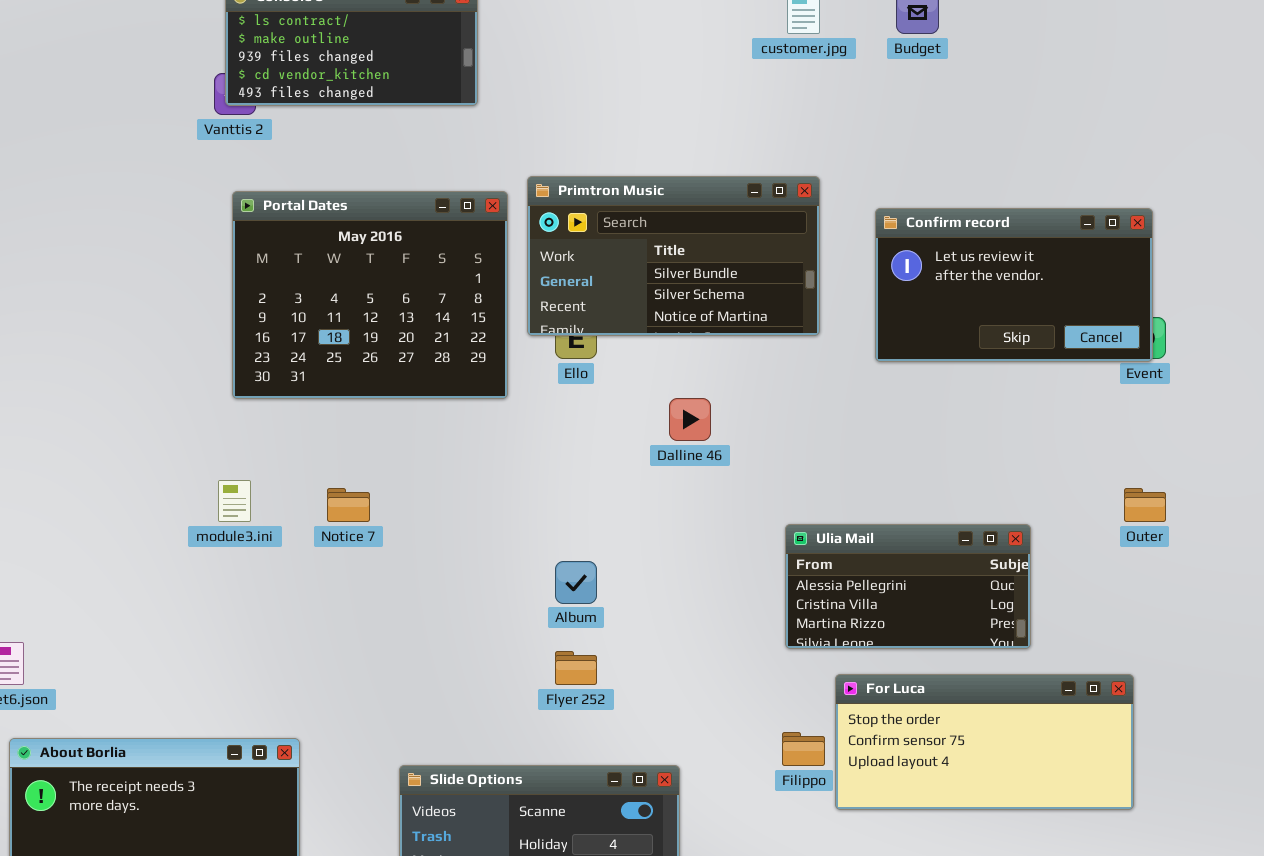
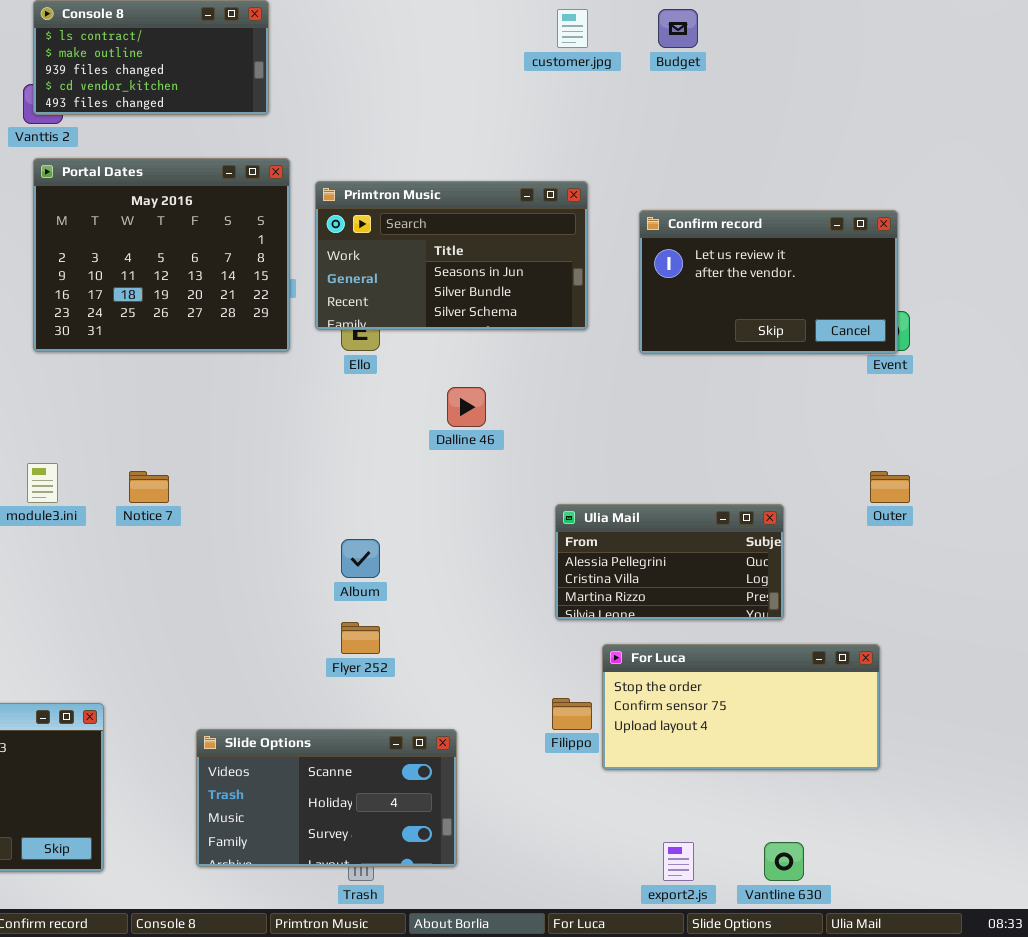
Primtron Music: [527,176,820,336] -> [315,181,588,330], scrolled up 1 row
Portal Dates: [232,191,508,399] -> [33,158,290,352], moved

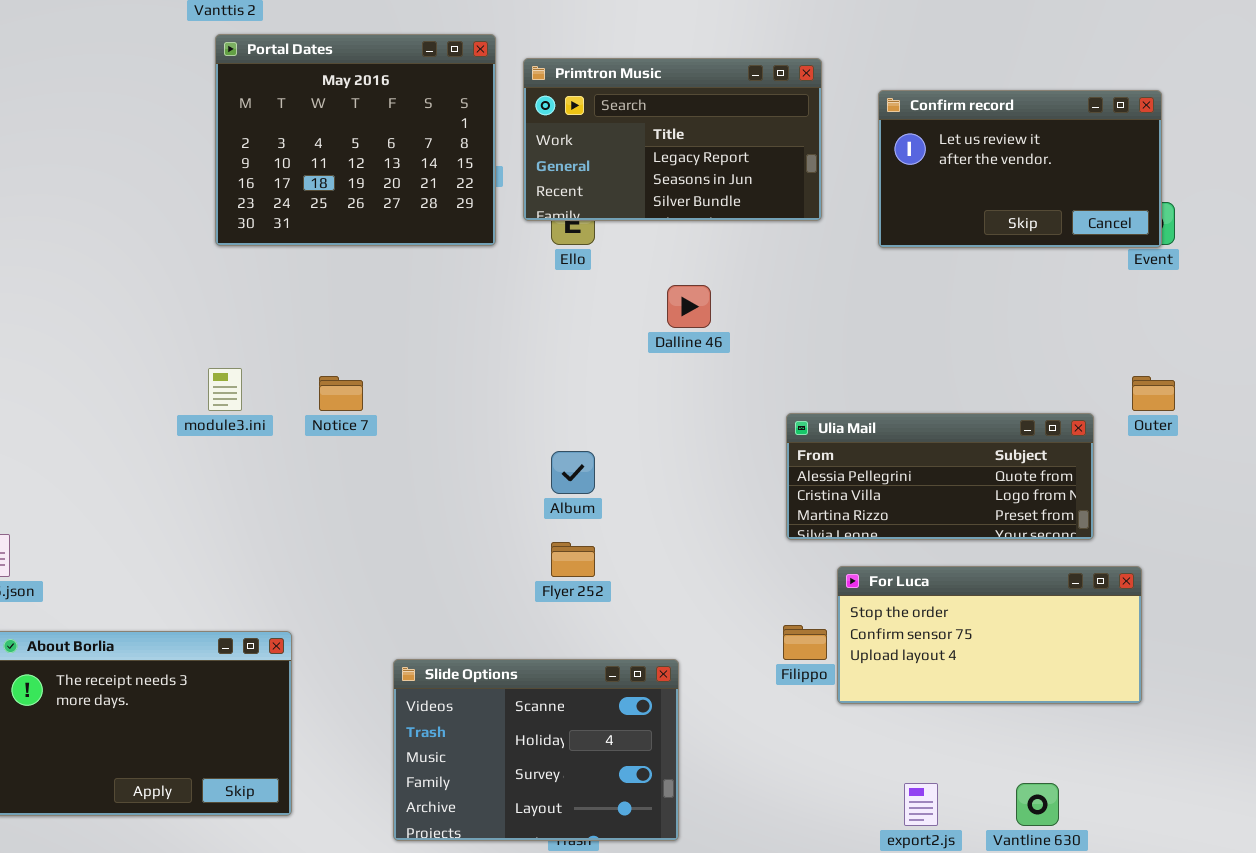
Primtron Music: [315,181,588,330] -> [523,58,822,221], scrolled up 1 row
Ulia Mail: [555,504,784,620] -> [786,413,1094,540], resized
Slide Options: [196,729,457,867] -> [393,659,679,841], resized

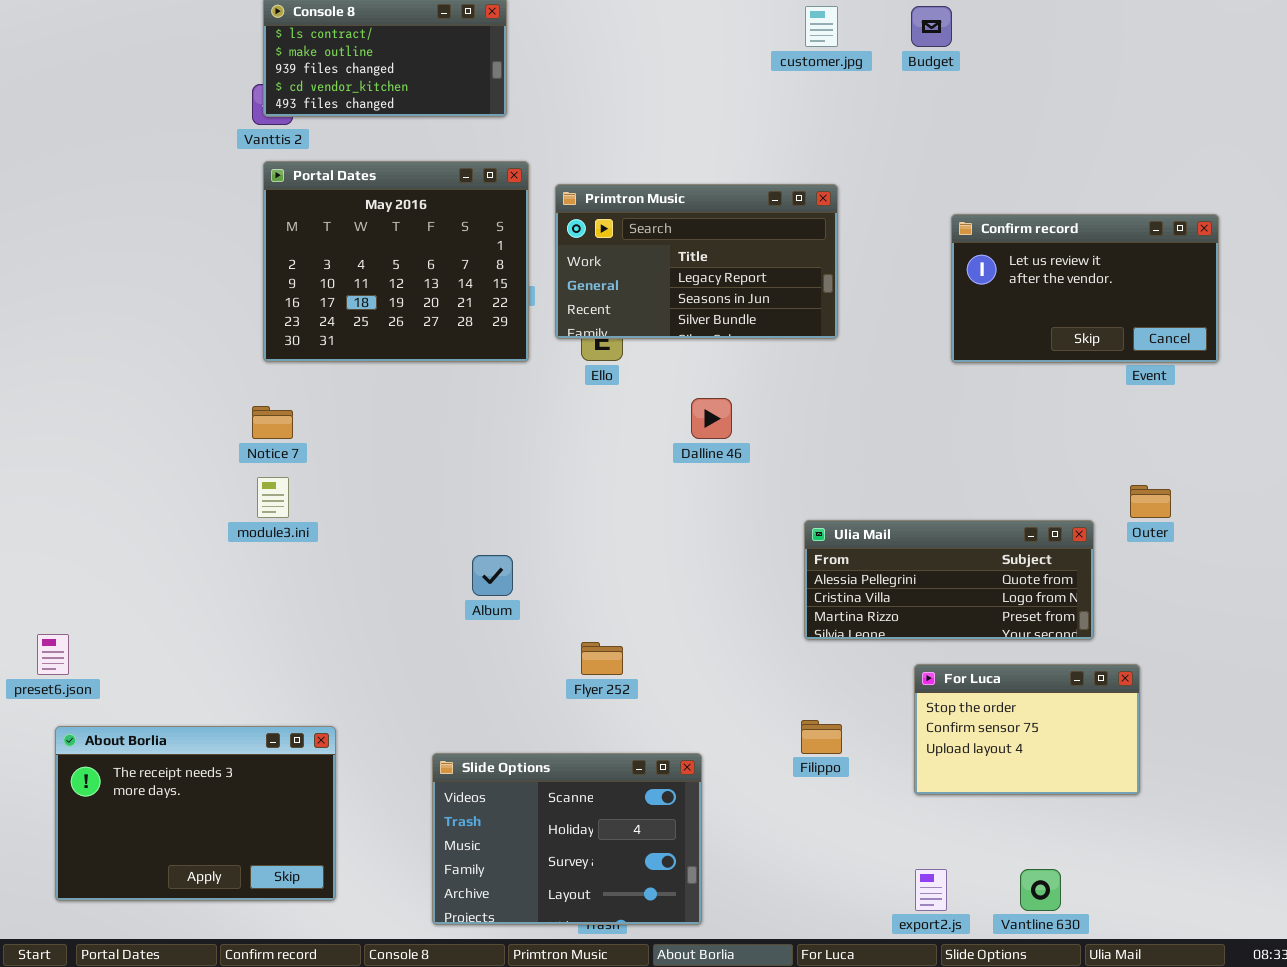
Confirm record: [878,90,1162,248] -> [951,214,1219,363], moved
Notice 7: [319,376,363,411] -> [252,406,293,439], moved
Album: [551,451,595,494] -> [472,555,513,596], moved
For Luca: [837,566,1142,704] -> [914,664,1140,795], resized

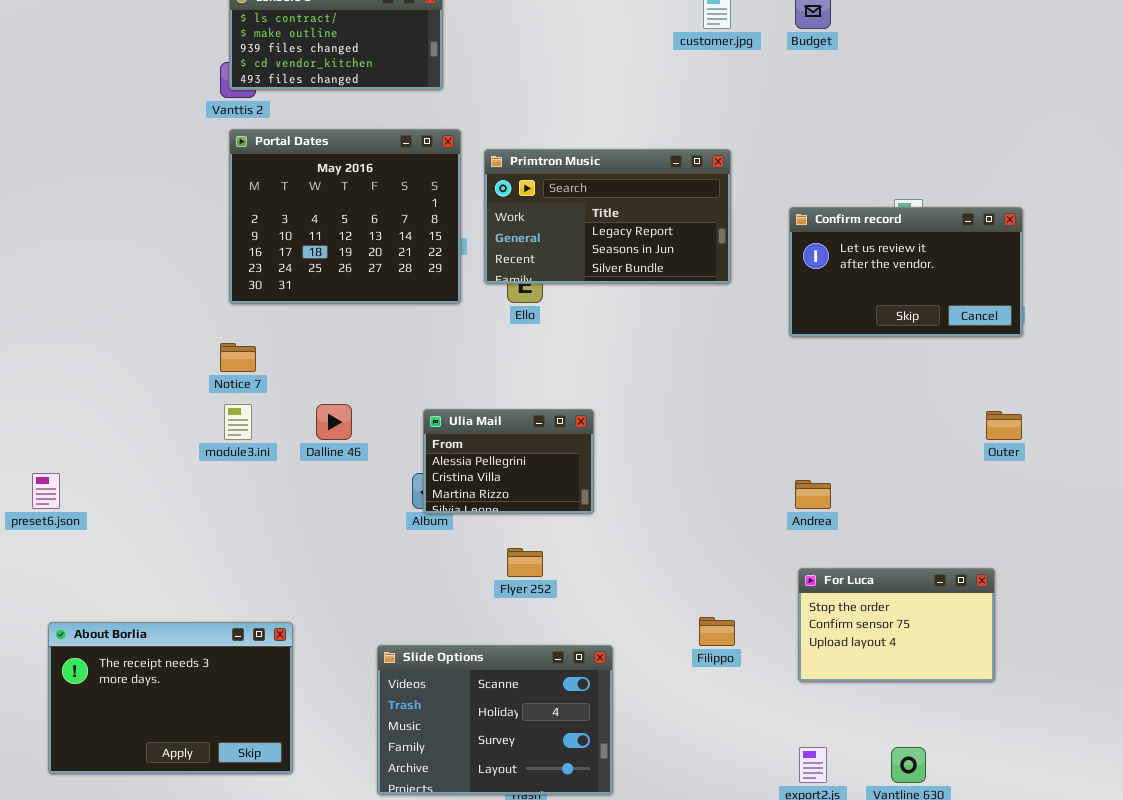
Confirm record: [951,214,1219,363] -> [789,207,1023,337], moved
Dalline 46: [691,398,732,439] -> [316,404,352,440], moved
Ulia Mail: [804,520,1094,640] -> [423,409,594,514], moved, resized
preset6.json: [37,634,69,675] -> [32,473,60,509], moved

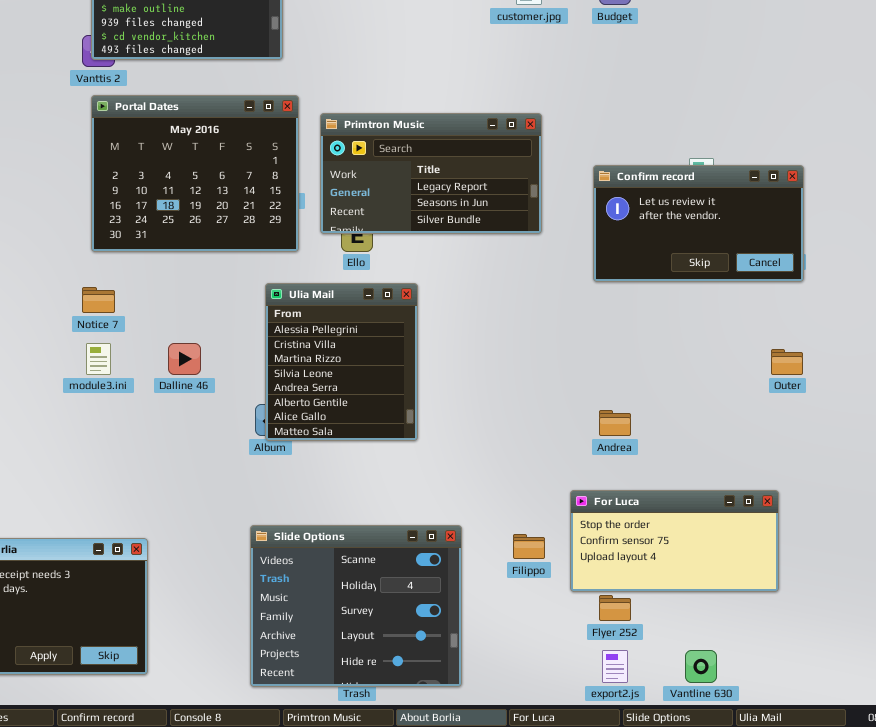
Ulia Mail: [423,409,594,514] -> [265,283,418,441], resized
Flyer 252: [507,548,543,577] -> [599,595,631,621], moved
For Luca: [798,568,995,682] -> [570,490,779,592], resized
Slide Options: [377,645,613,795] -> [250,525,462,687], moved, resized

